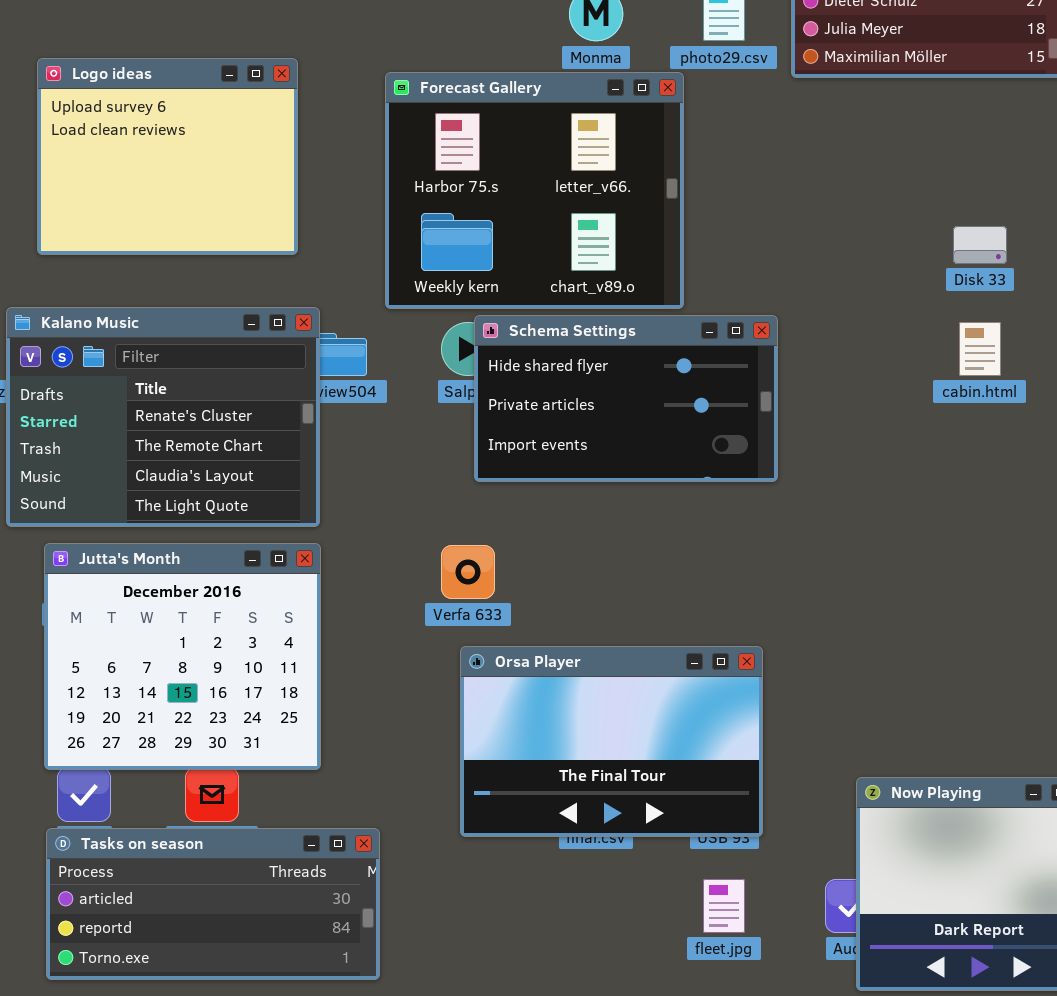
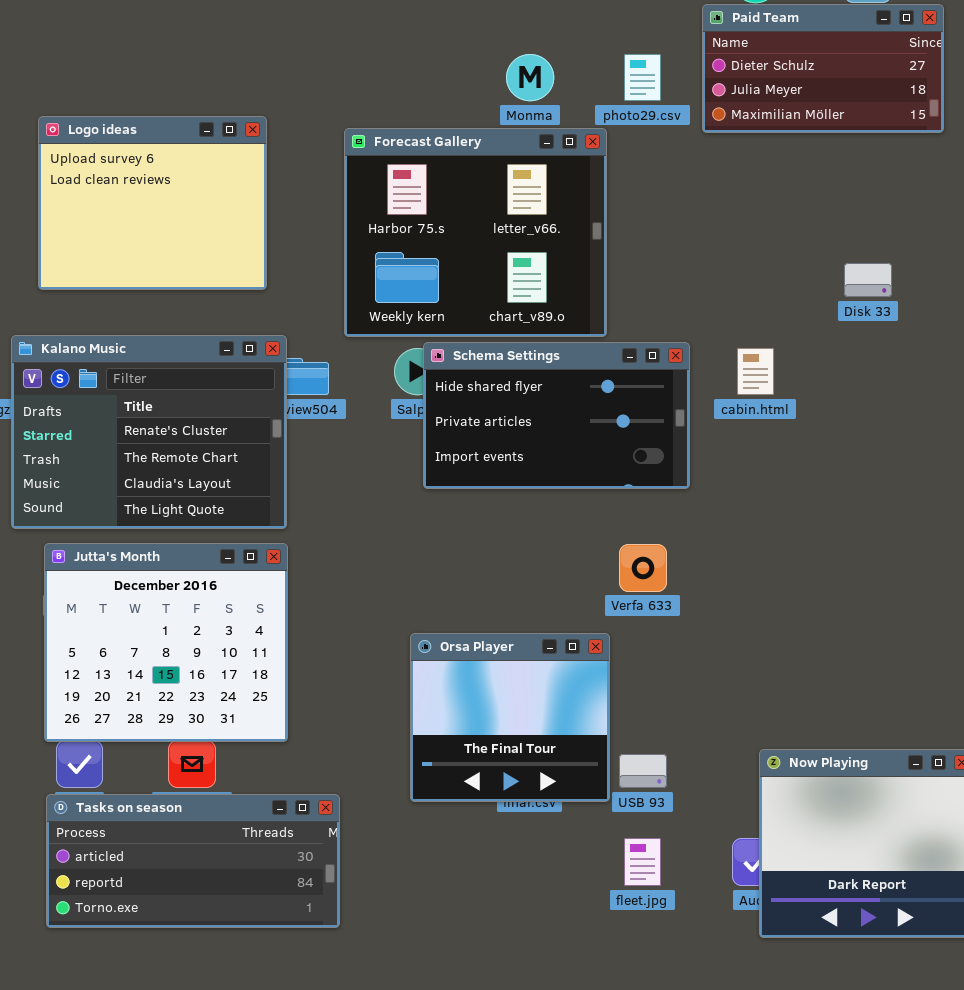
cabin.html: [959,322,1001,376] -> [737,348,774,395], moved
Verfa 633: [441,545,495,599] -> [619,544,667,592], moved
Orsa Player: [460,646,763,837] -> [410,633,610,802], resized

